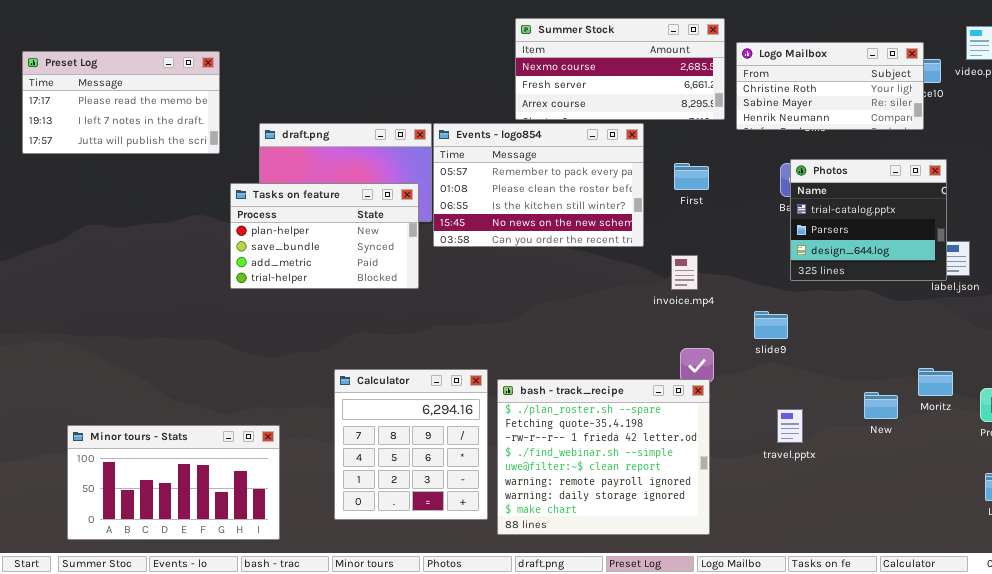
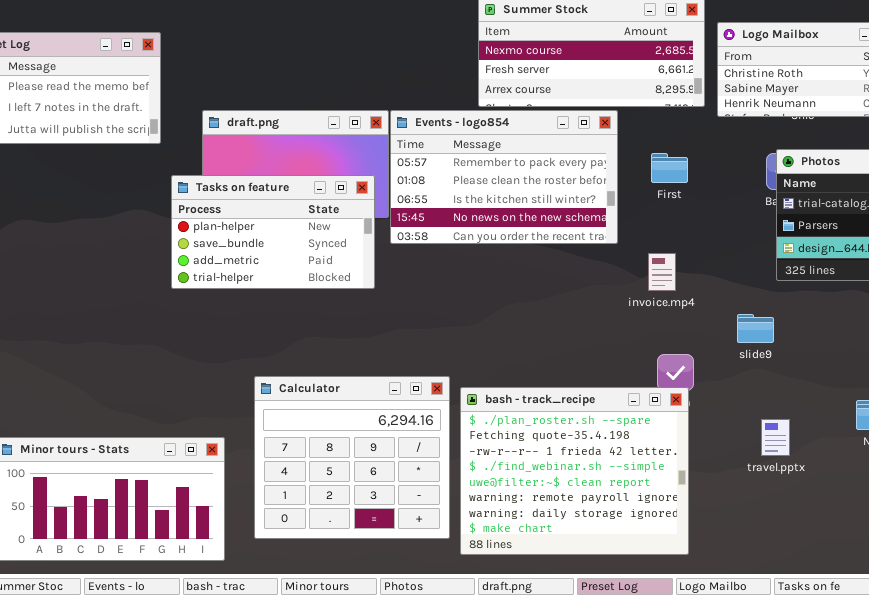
Calculator: [334,369,488,520] -> [254,376,450,539], resized

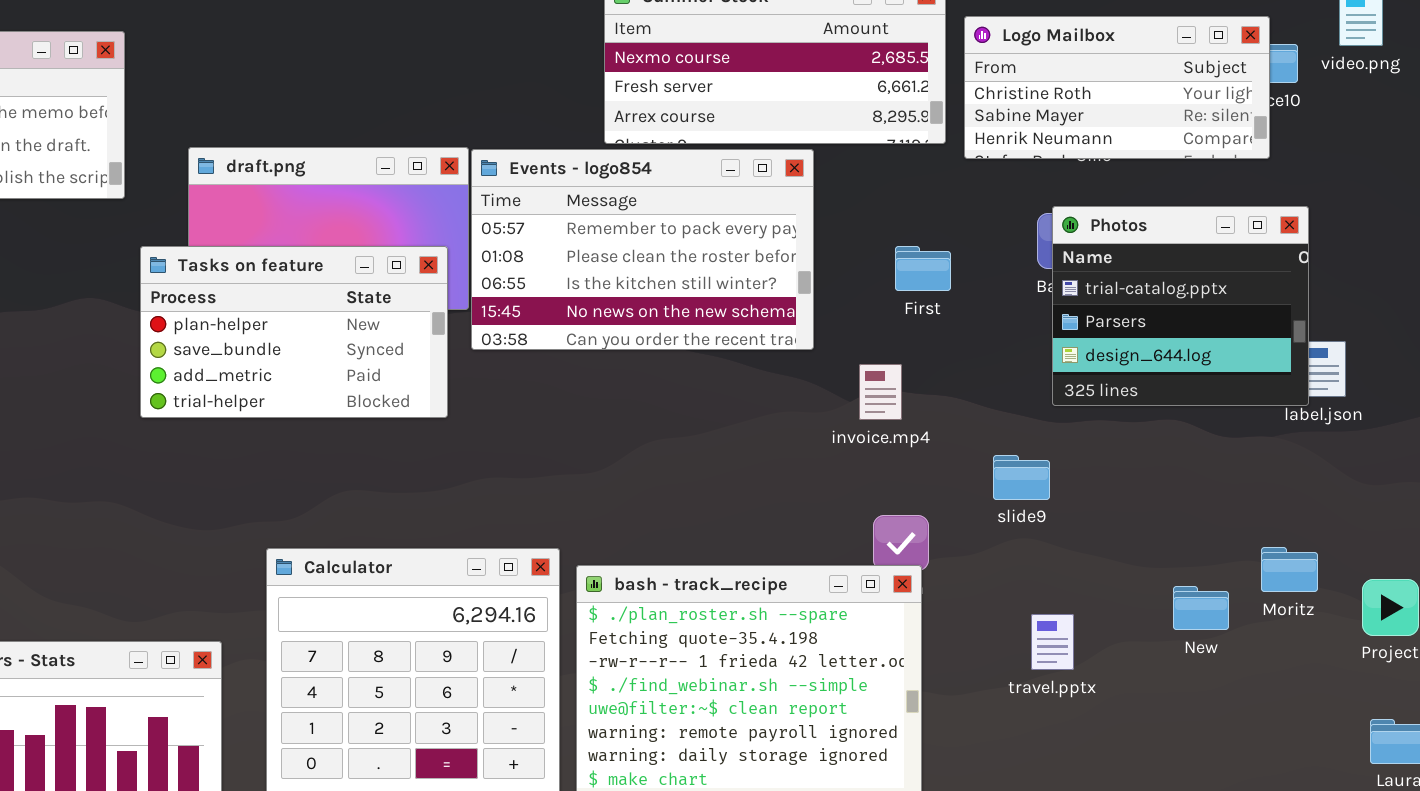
First: [651,153,688,183] -> [895,246,951,291], moved

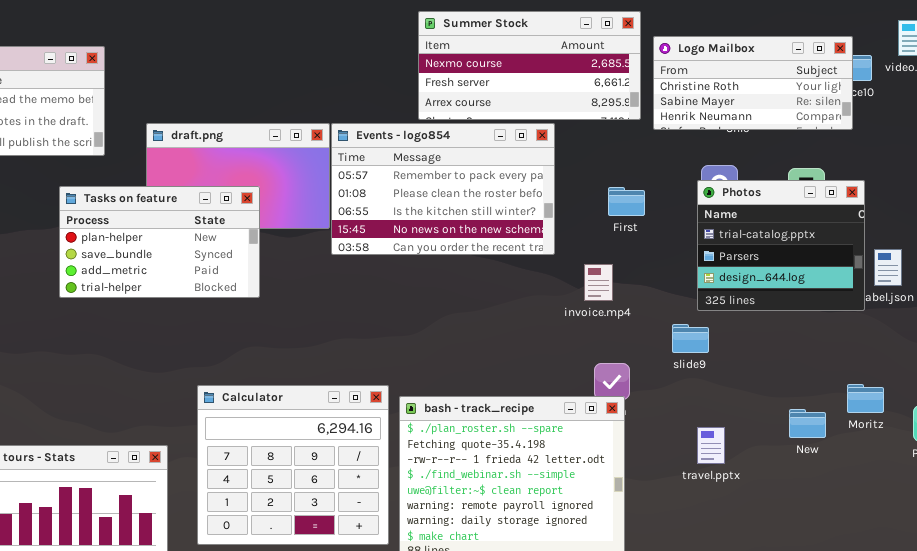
Photos: [1052,206,1309,406] -> [697,180,865,311], moved
Tasks on feature: [140,246,448,418] -> [59,186,260,298], moved

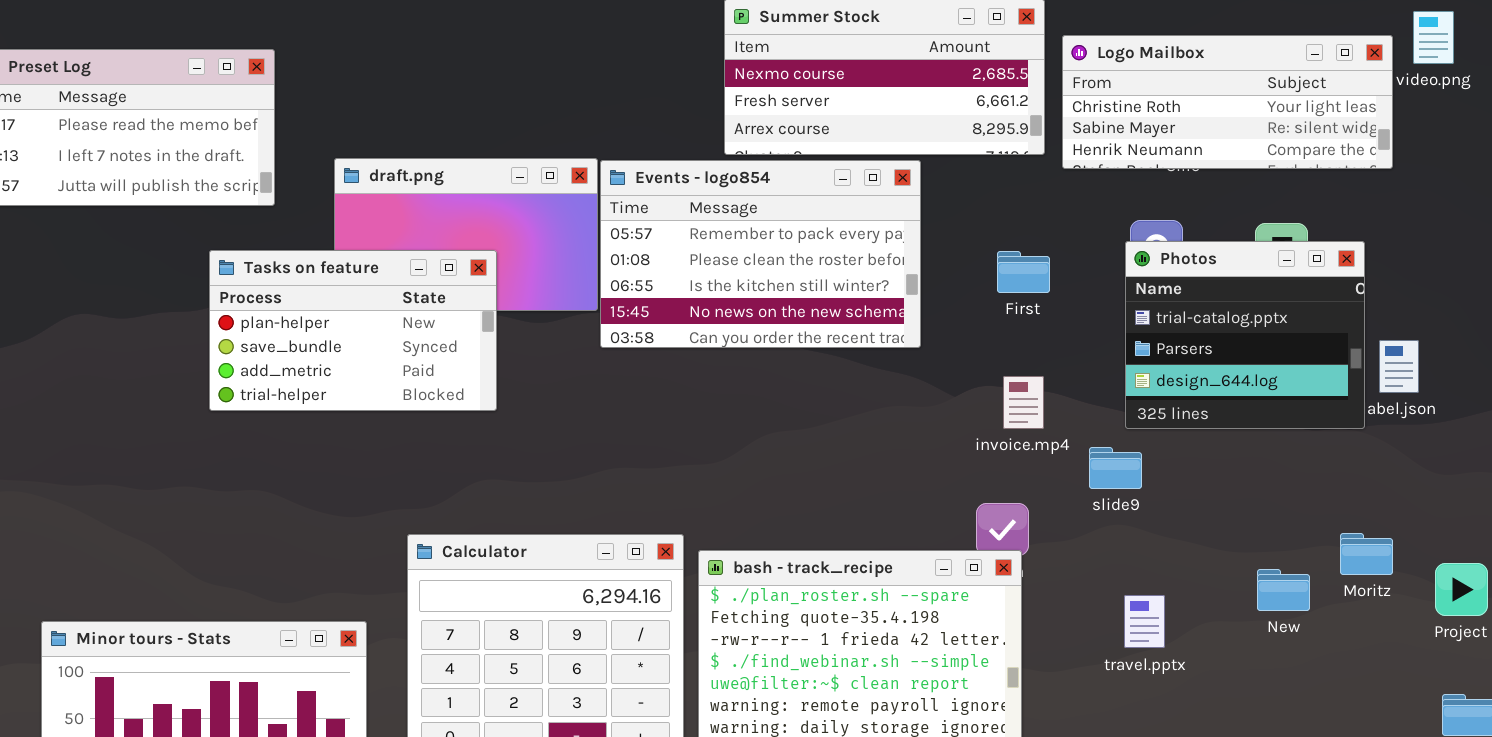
Logo Mailbox: [653,36,853,130] -> [1062,35,1393,169], resized
invoice.mp4: [584,264,613,301] -> [1003,376,1044,429], moved

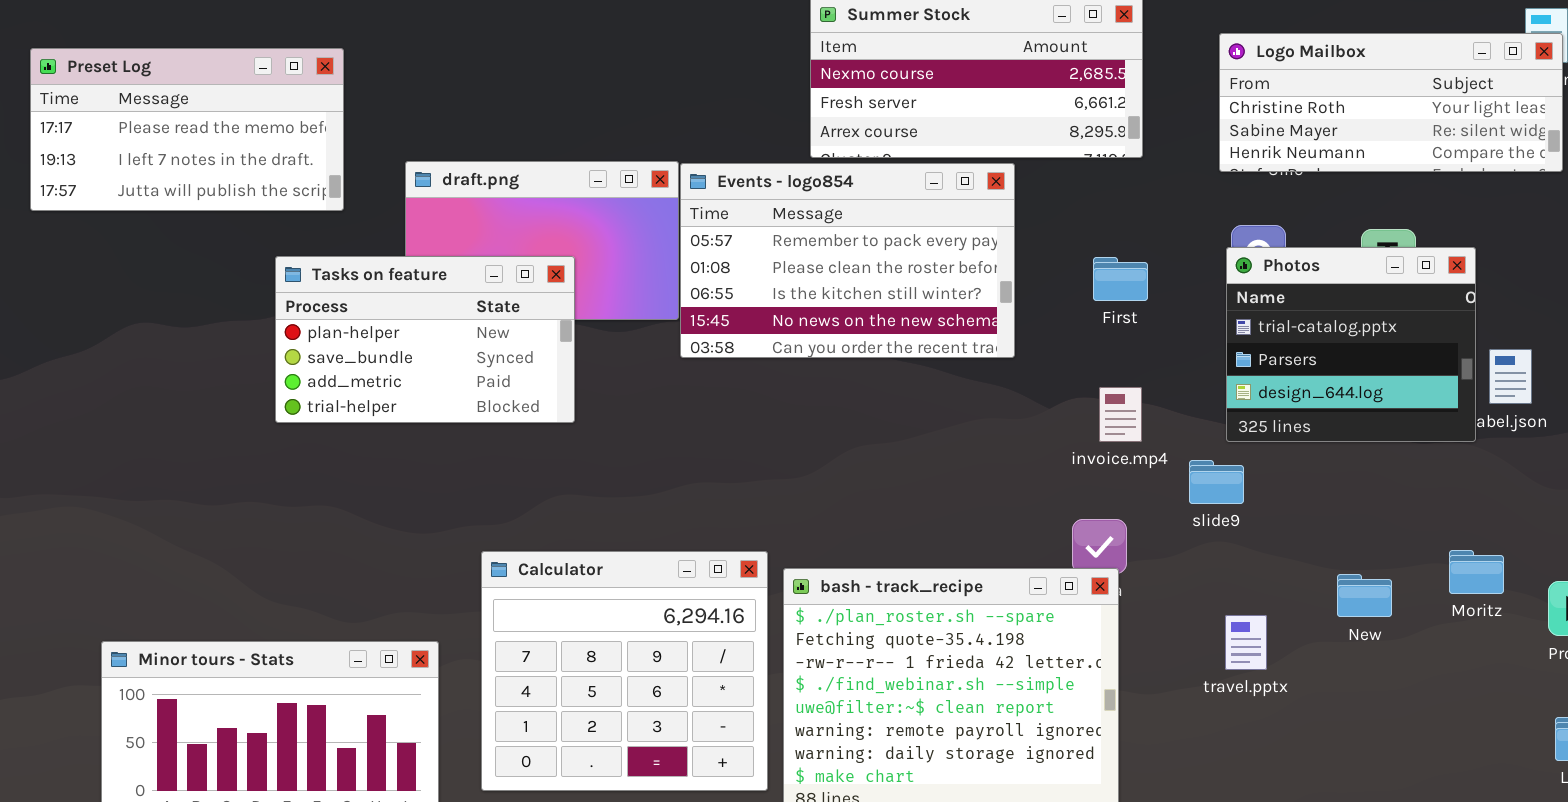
Logo Mailbox: [1062,35,1393,169] -> [1219,33,1563,172], moved
New: [1257,569,1310,611] -> [1337,574,1392,617], moved

